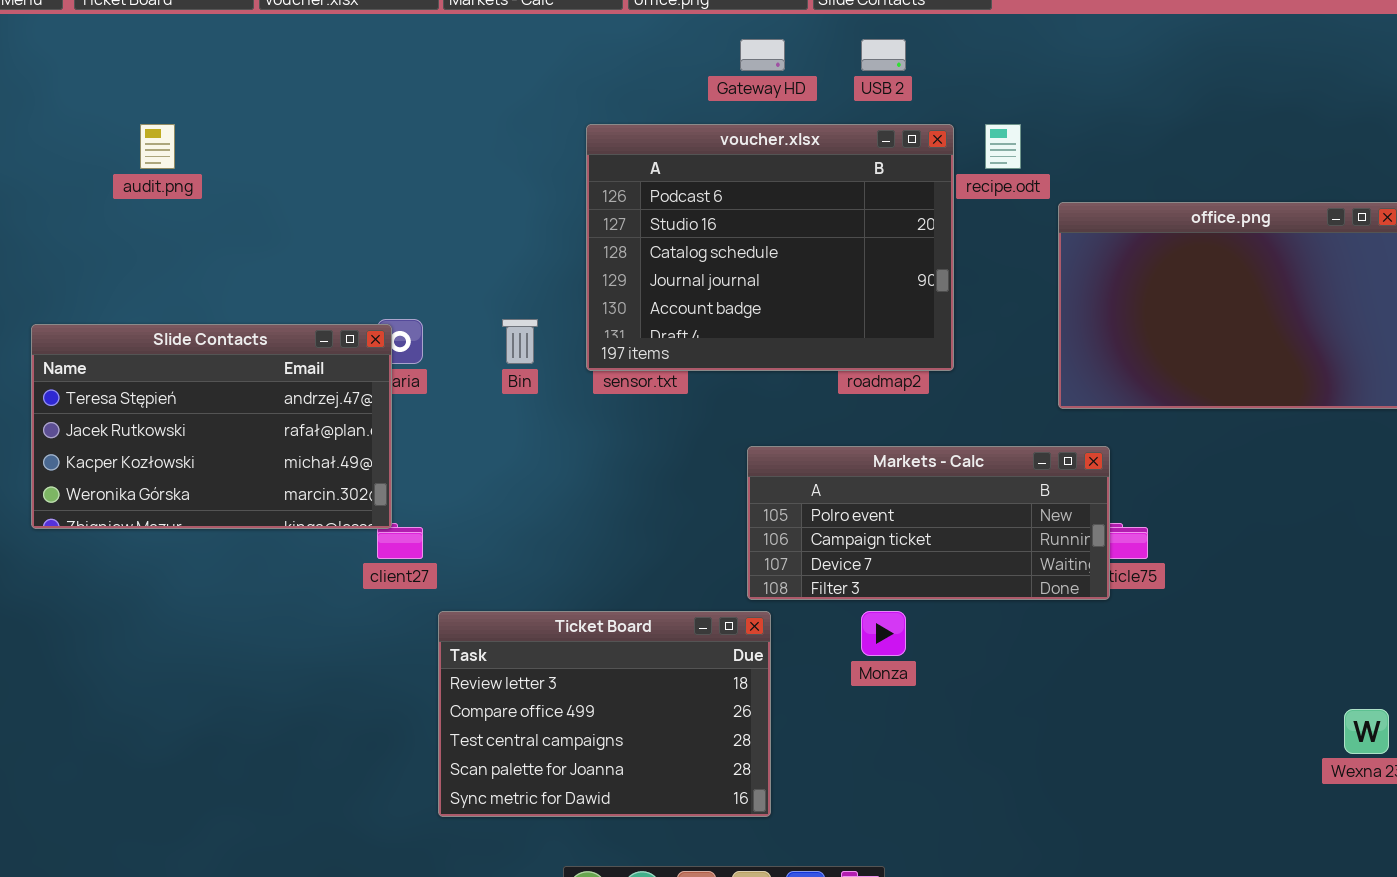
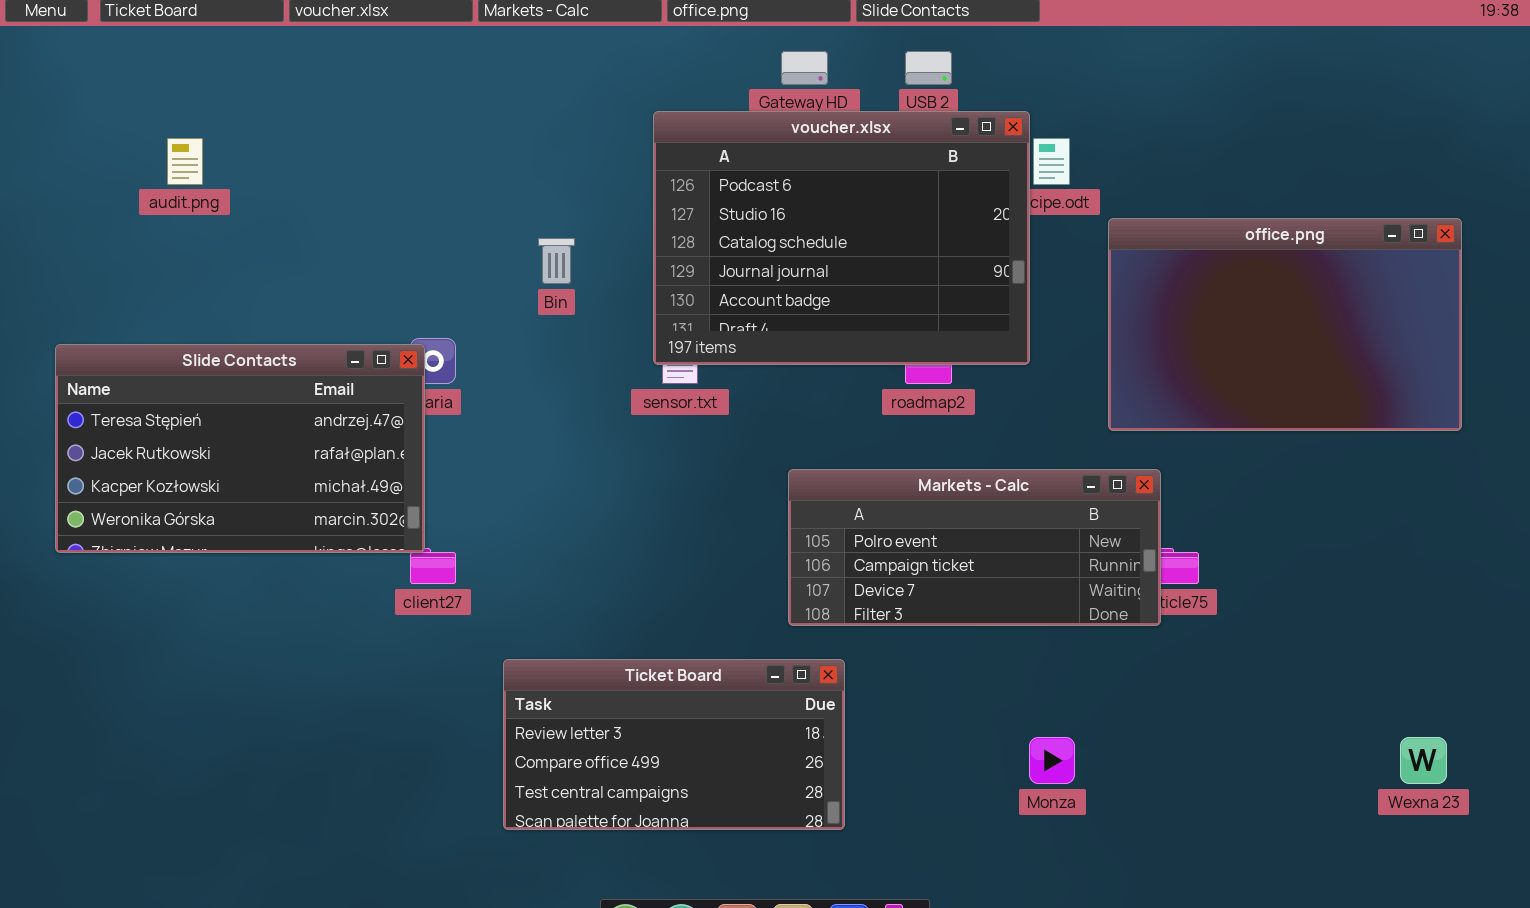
voucher.xlsx: [586,124,954,371] -> [653,111,1030,365], moved
Bin: [502,319,538,364] -> [538,238,575,284], moved
Ticket Board: [438,611,771,817] -> [503,659,845,830], moved, resized
Monza: [861,611,906,656] -> [1029,737,1075,784], moved

